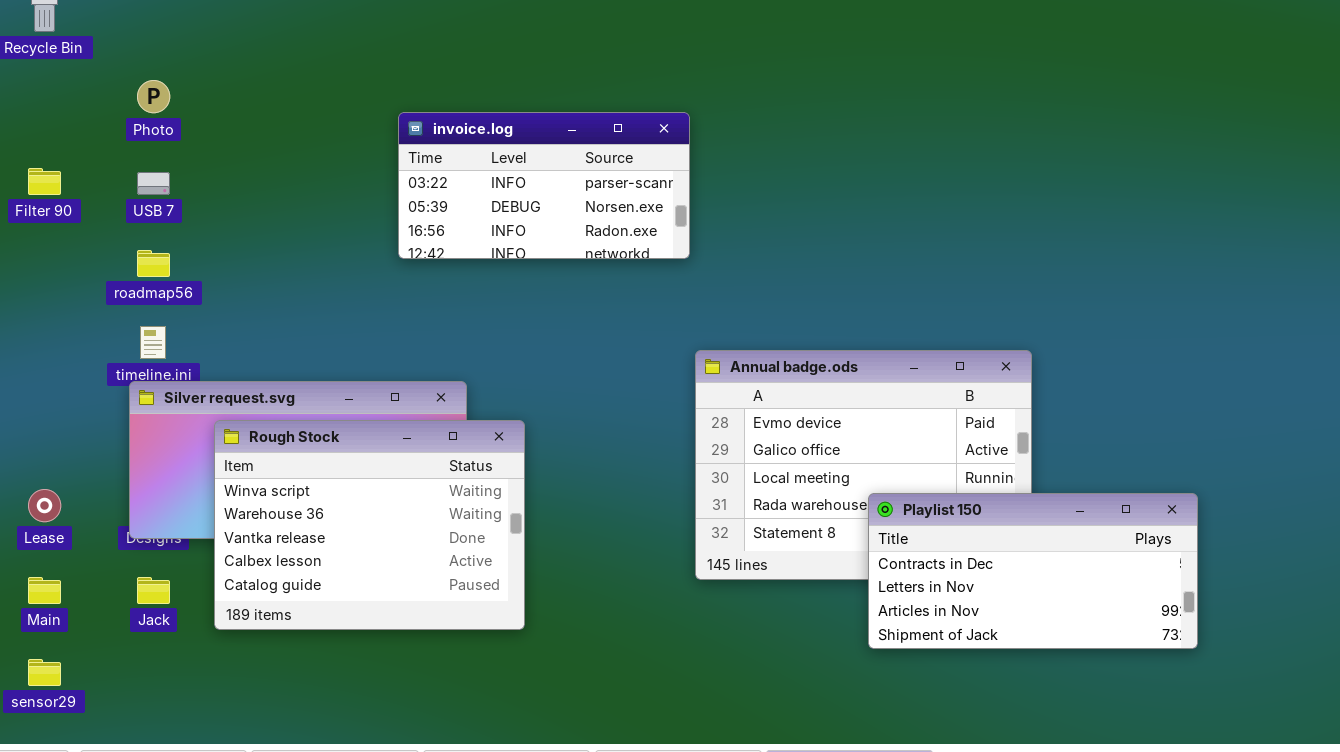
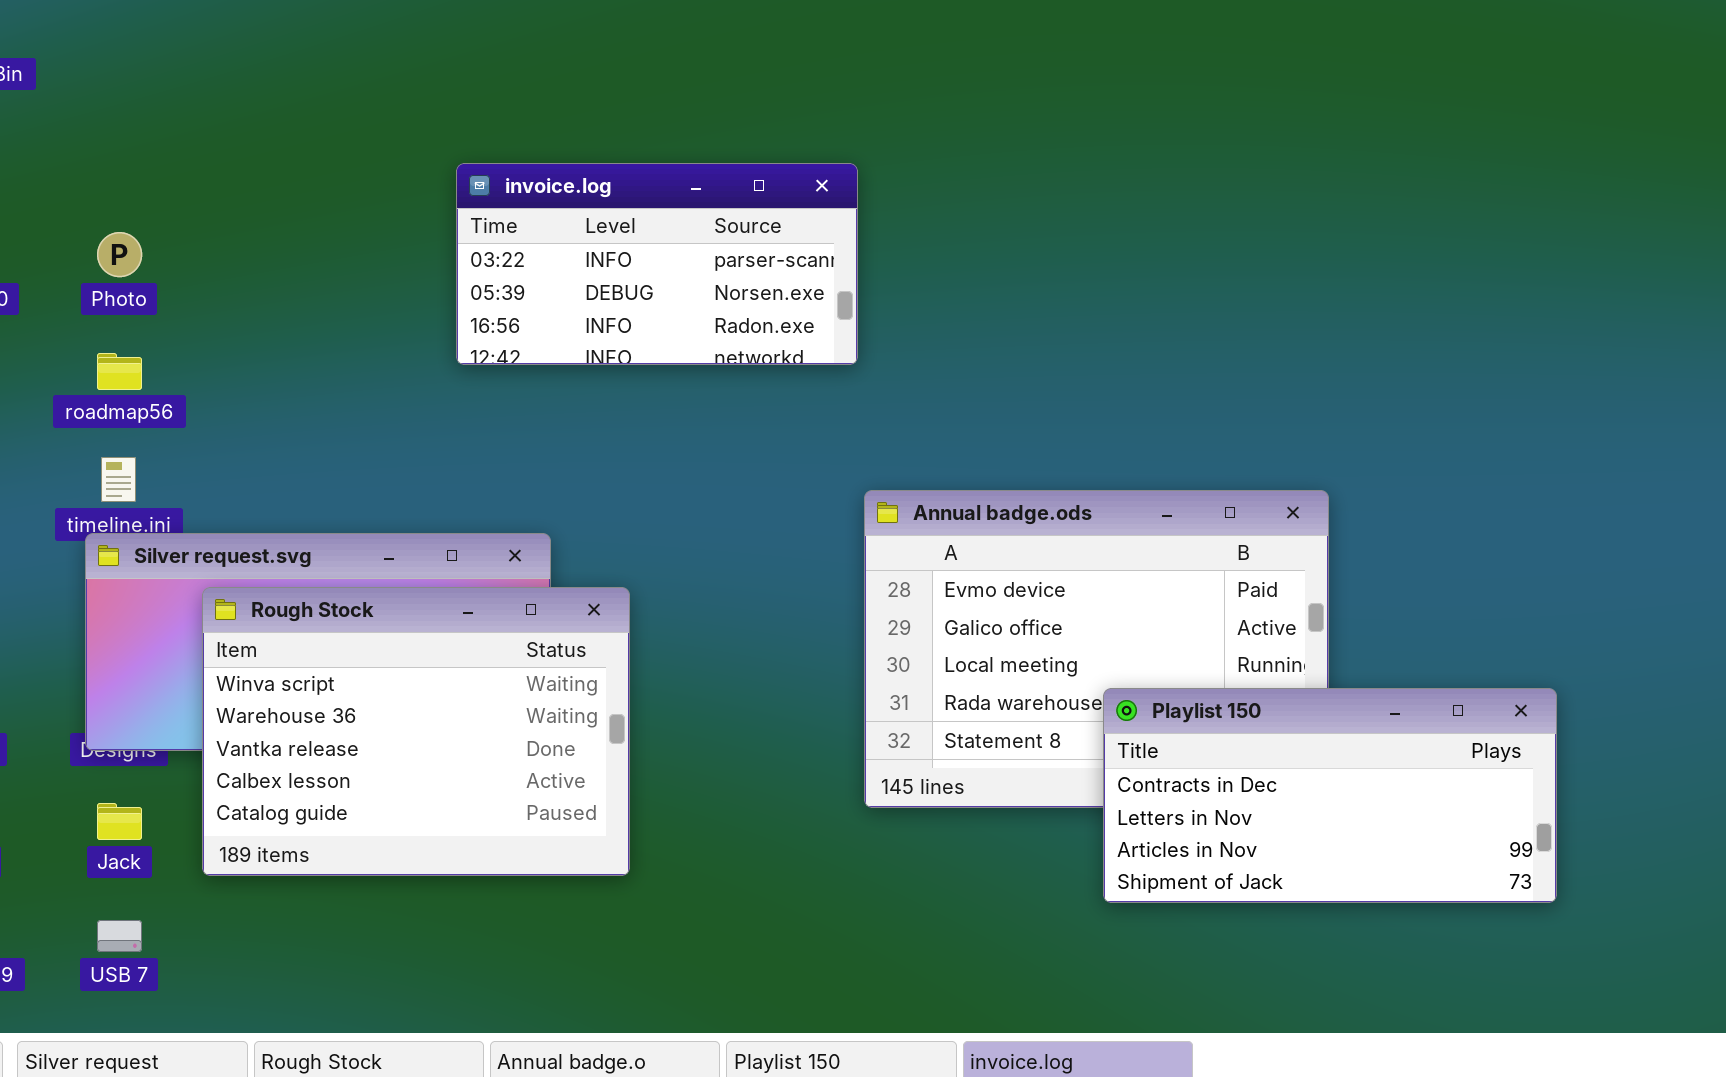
Photo: [137,80,170,113] -> [97,232,142,277], moved
USB 7: [137,172,170,195] -> [97,920,142,952], moved

